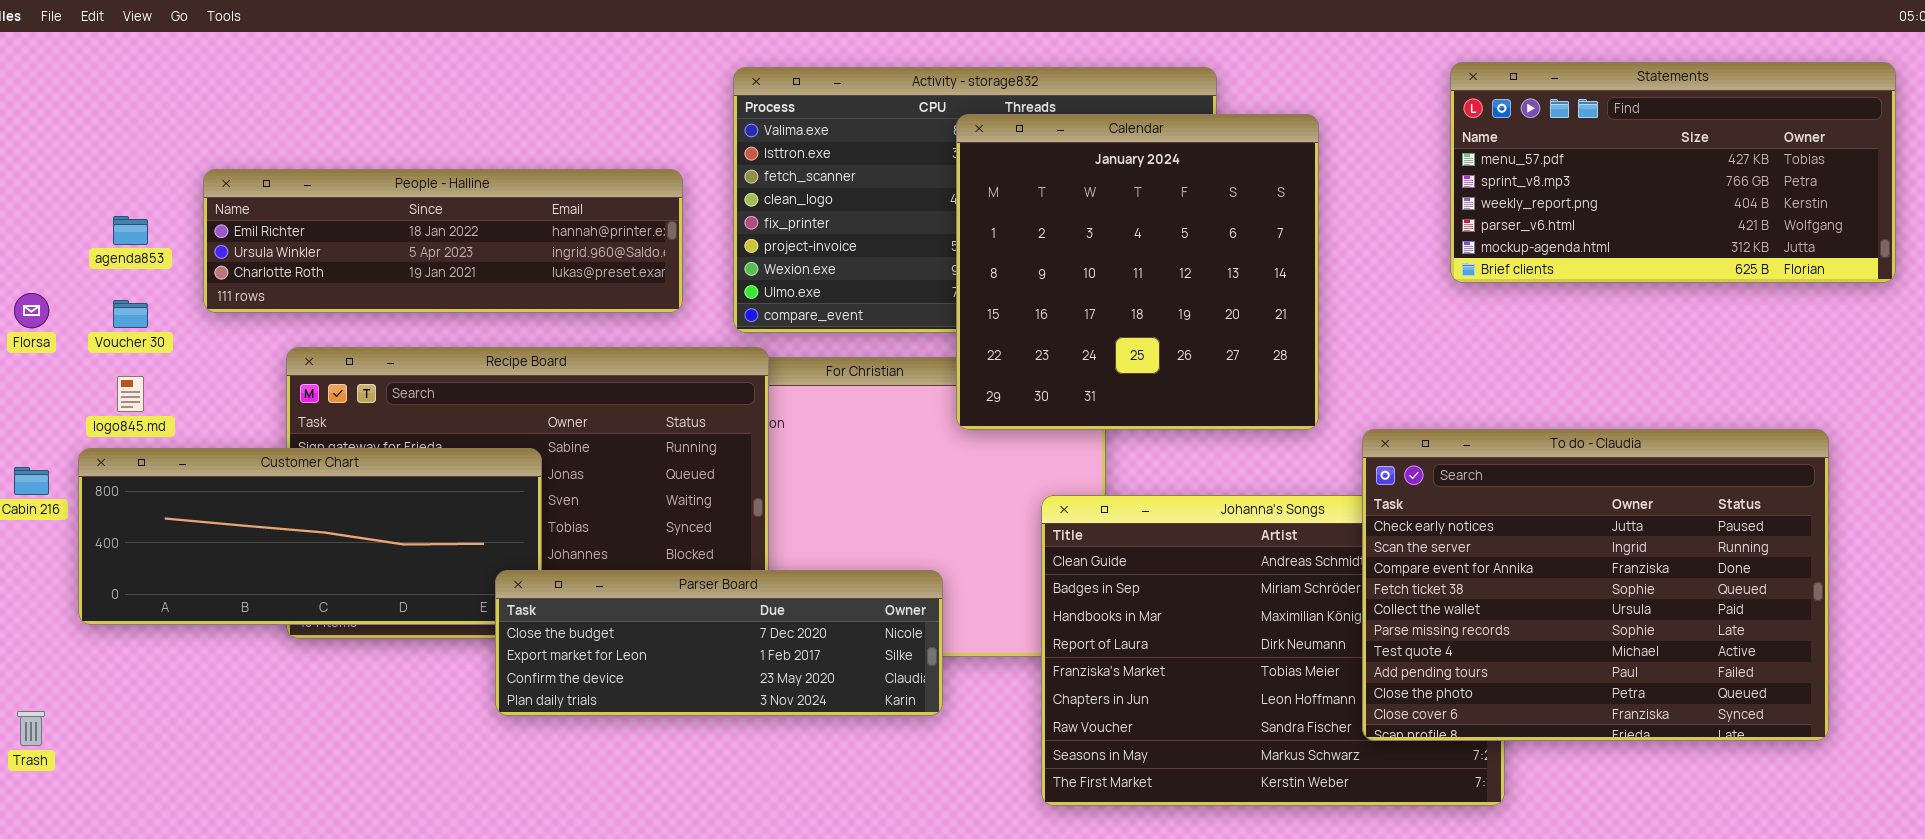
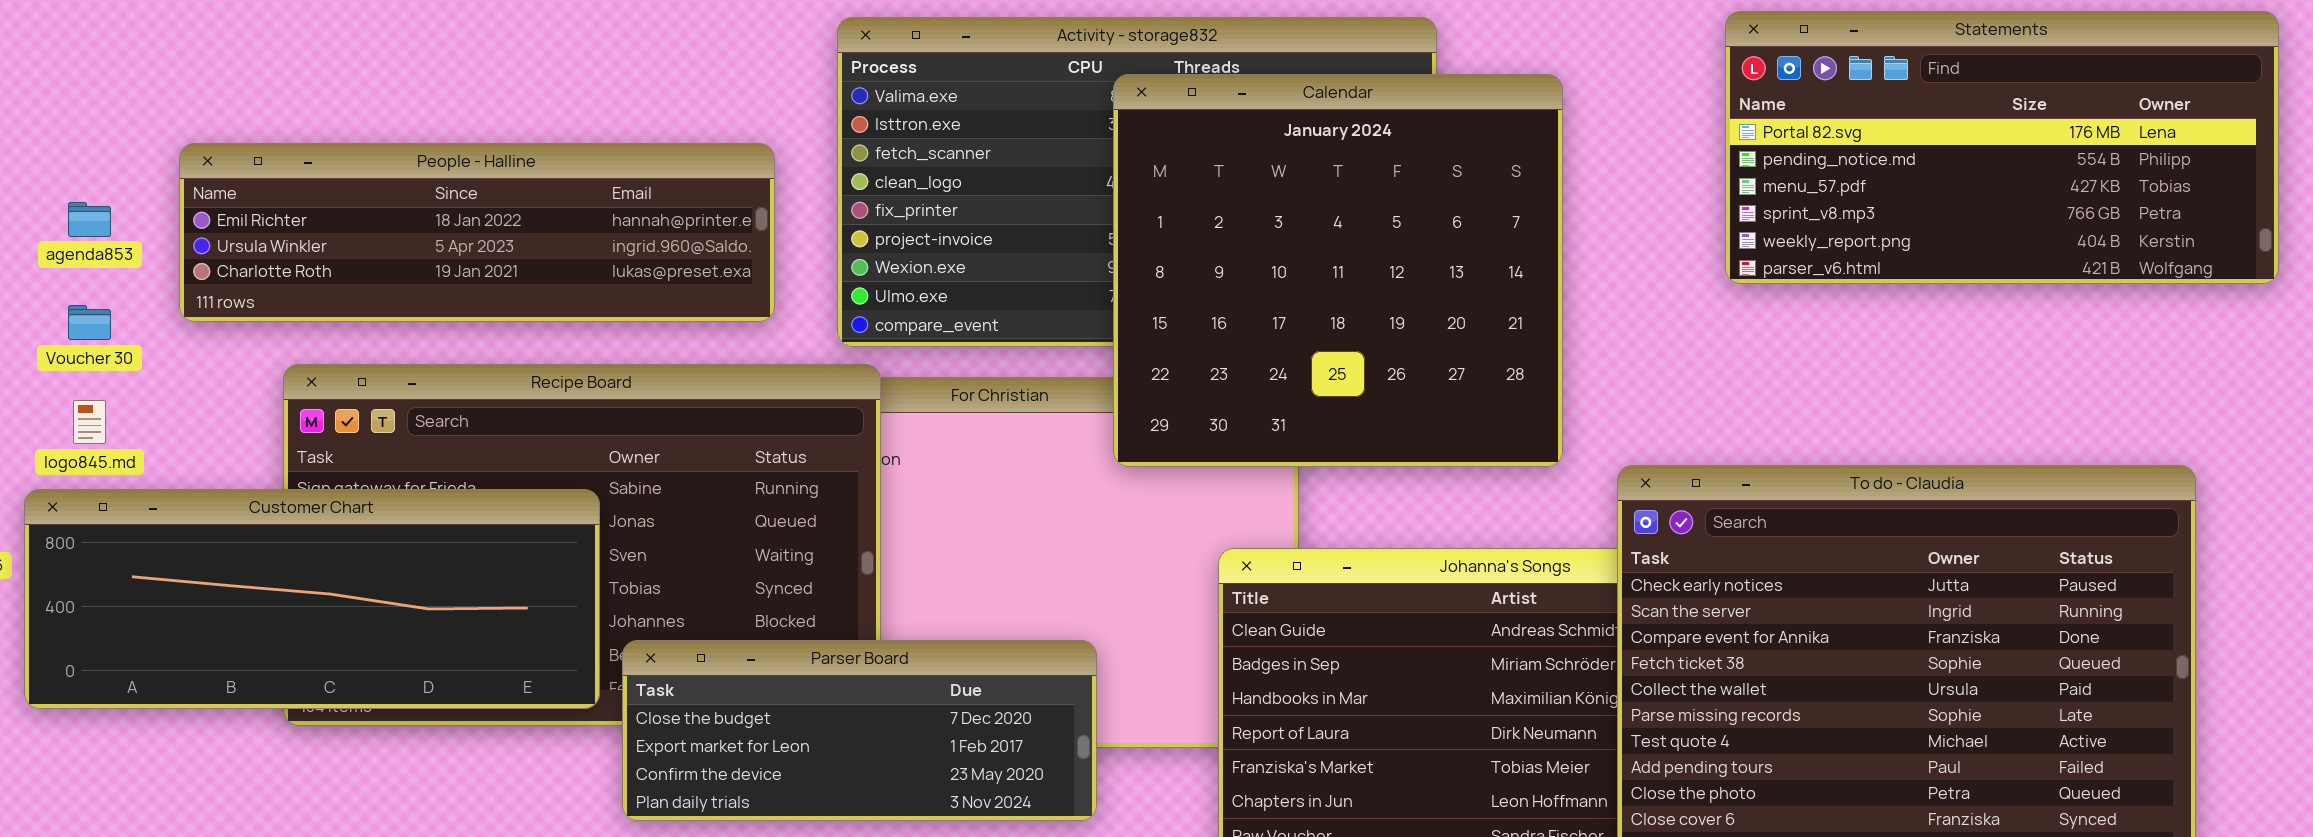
Statements: [1450,62,1896,283] -> [1725,11,2279,284], scrolled up 2 rows
Parser Board: [495,570,943,716] -> [622,640,1097,821], resized

